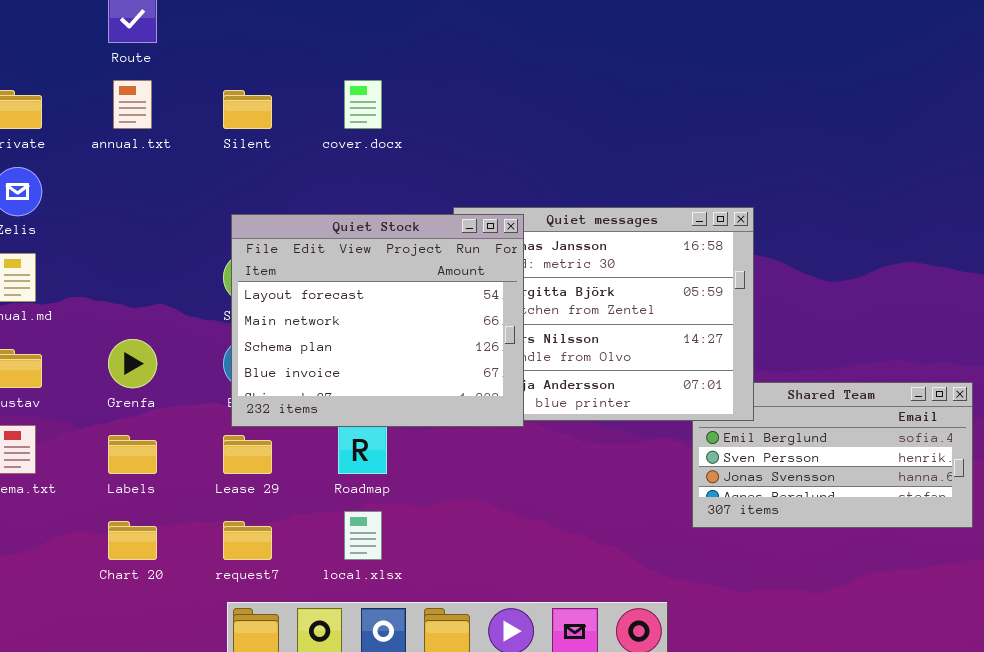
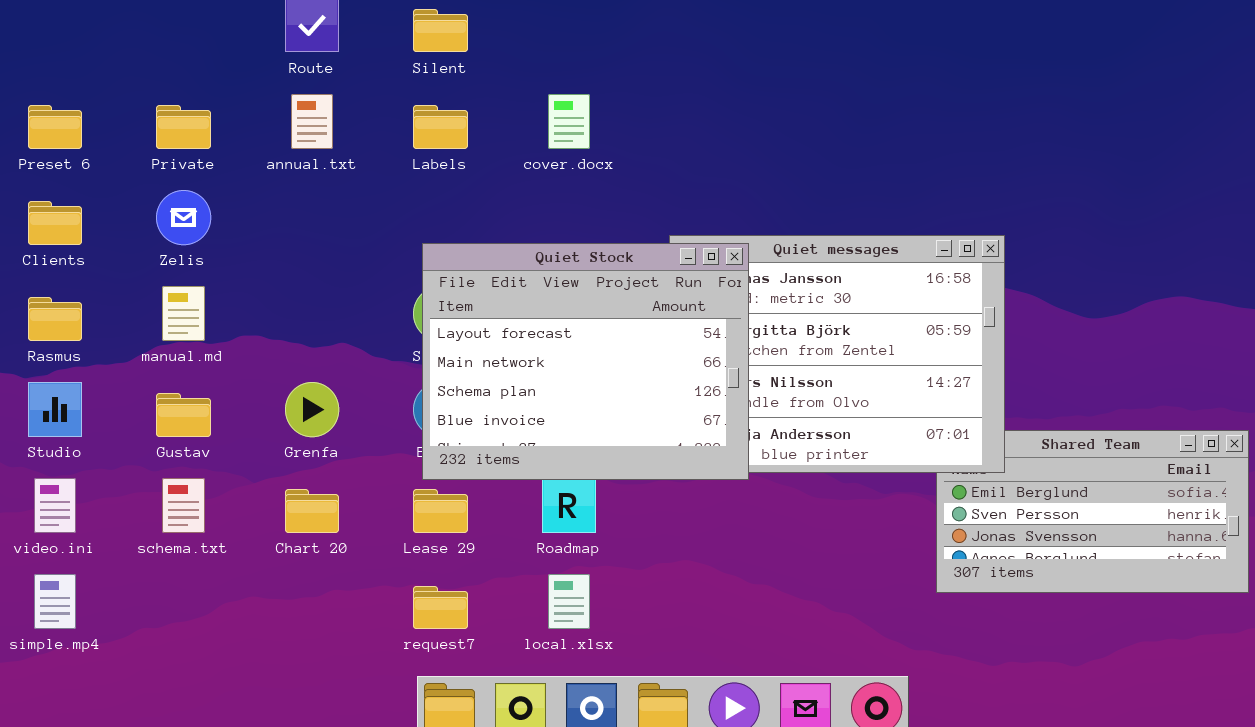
Silent: [223,90,272,129] -> [413,9,468,52], moved
Labels: [108,435,157,474] -> [413,105,468,149], moved
Chart 20: [108,521,157,560] -> [285,489,339,533], moved

